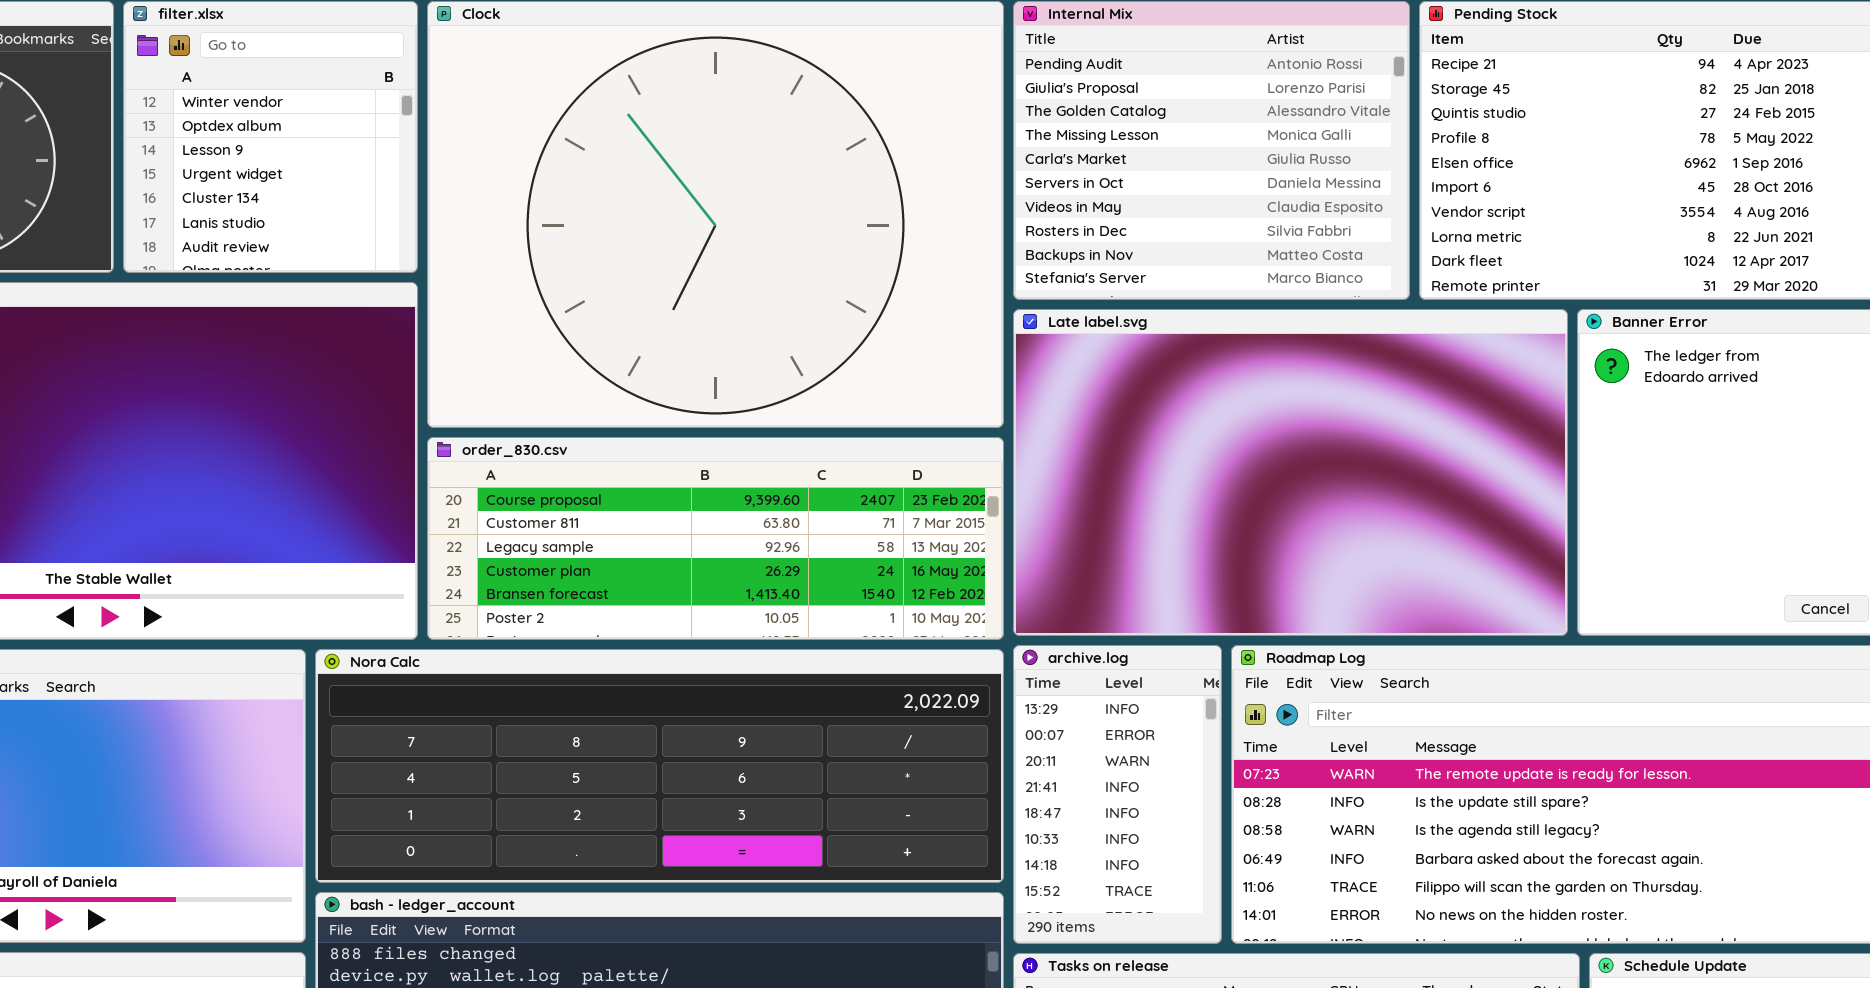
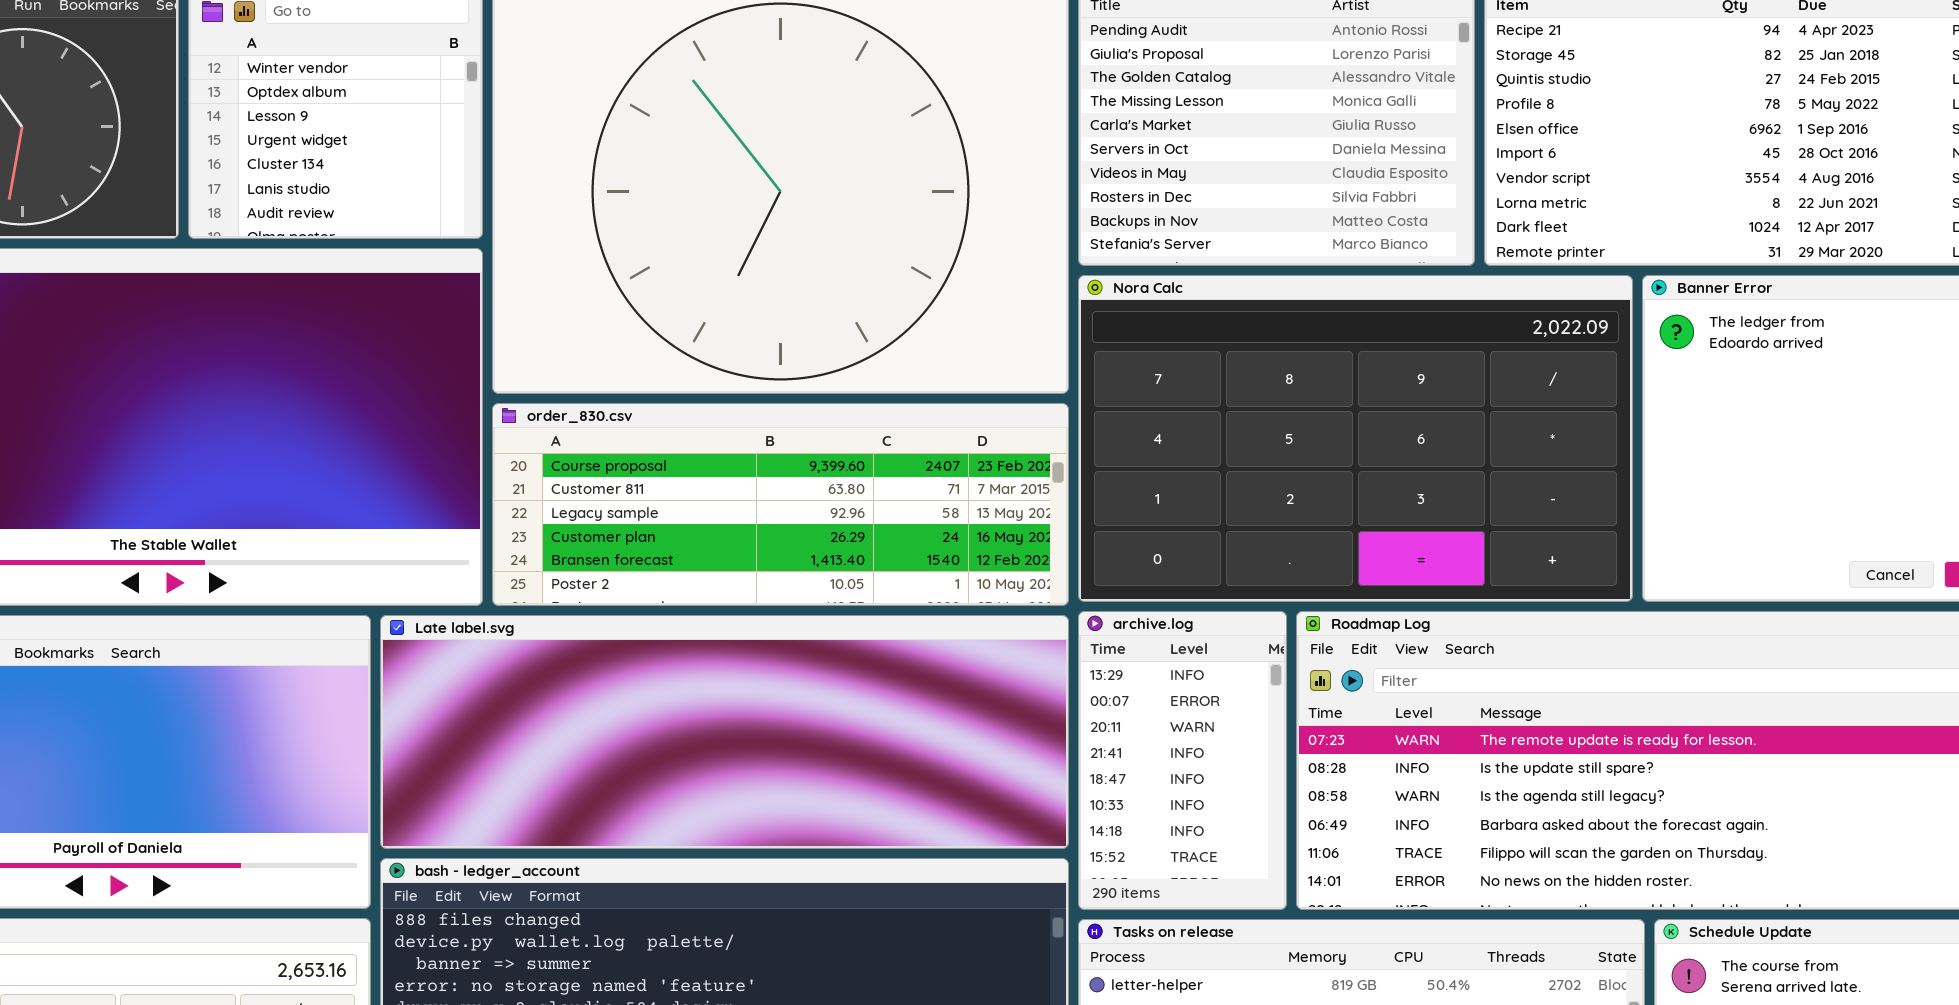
Late label.svg: [1013,309,1568,636] -> [380,615,1069,849], moved, resized
Nora Calc: [315,649,1004,883] -> [1078,275,1633,602], moved, resized

